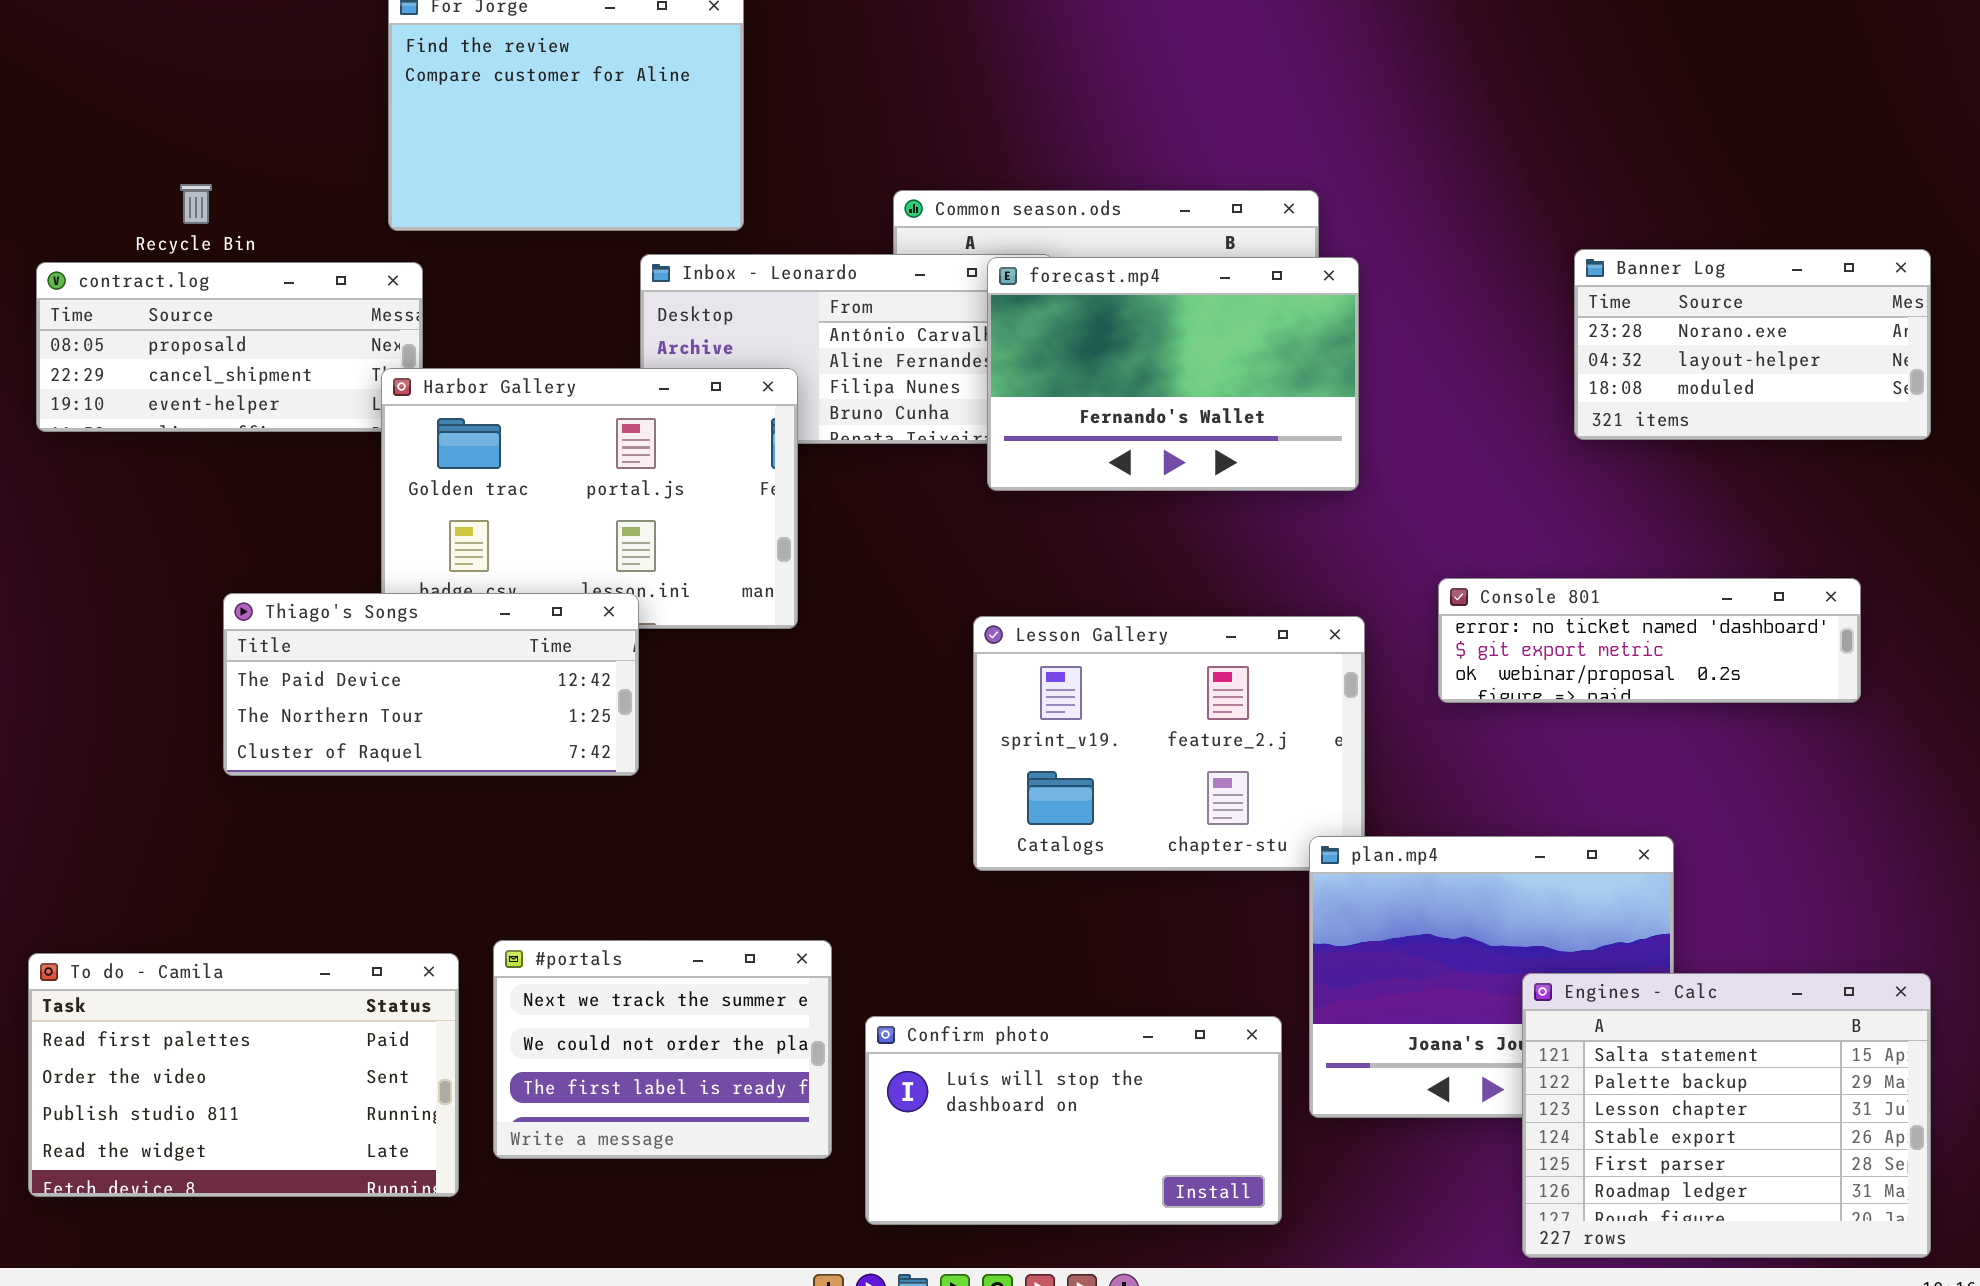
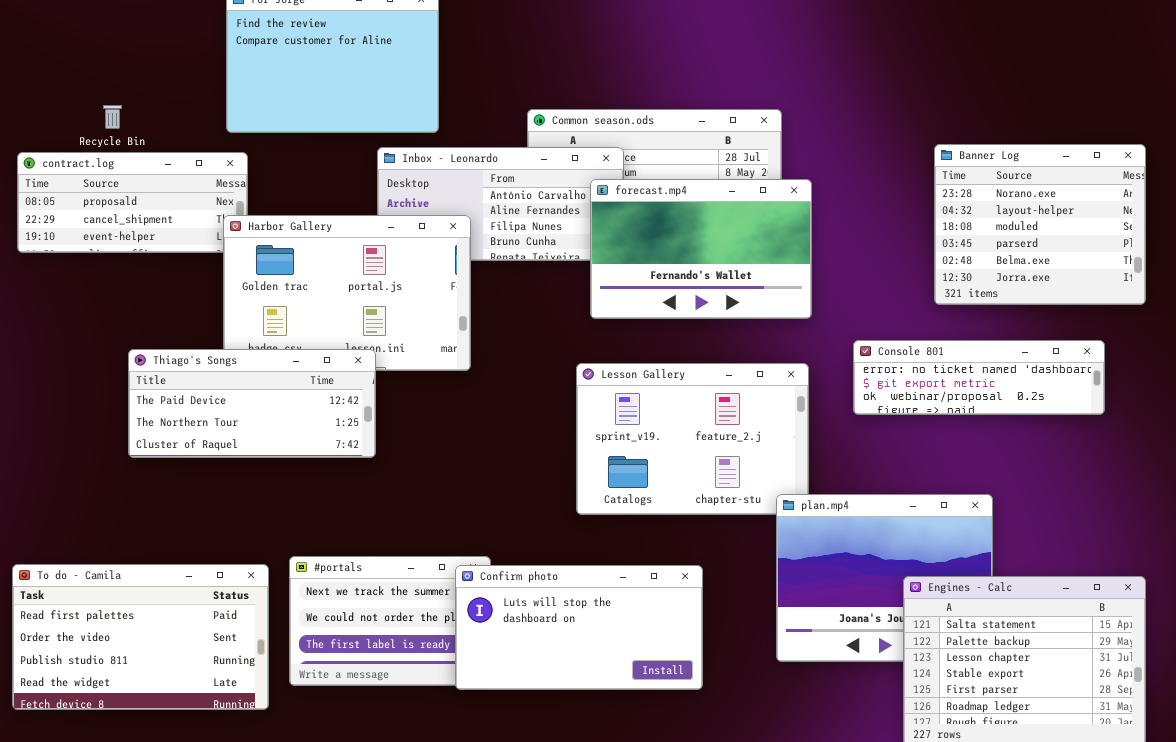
Banner Log: [1574,249,1931,440] -> [934,144,1146,305], resized
forecast.mp4: [987,257,1359,491] -> [590,179,812,319], moved
Confirm photo: [865,1016,1282,1225] -> [455,565,703,690], moved

